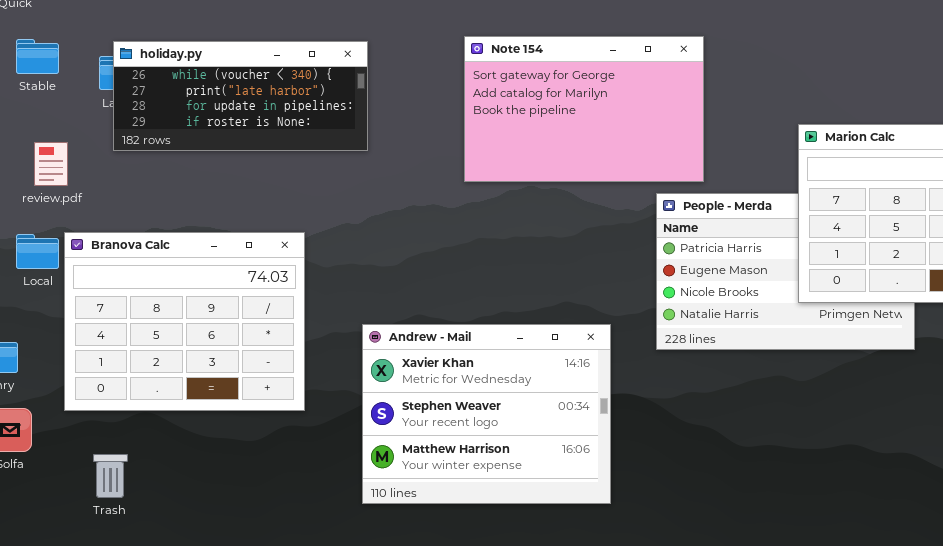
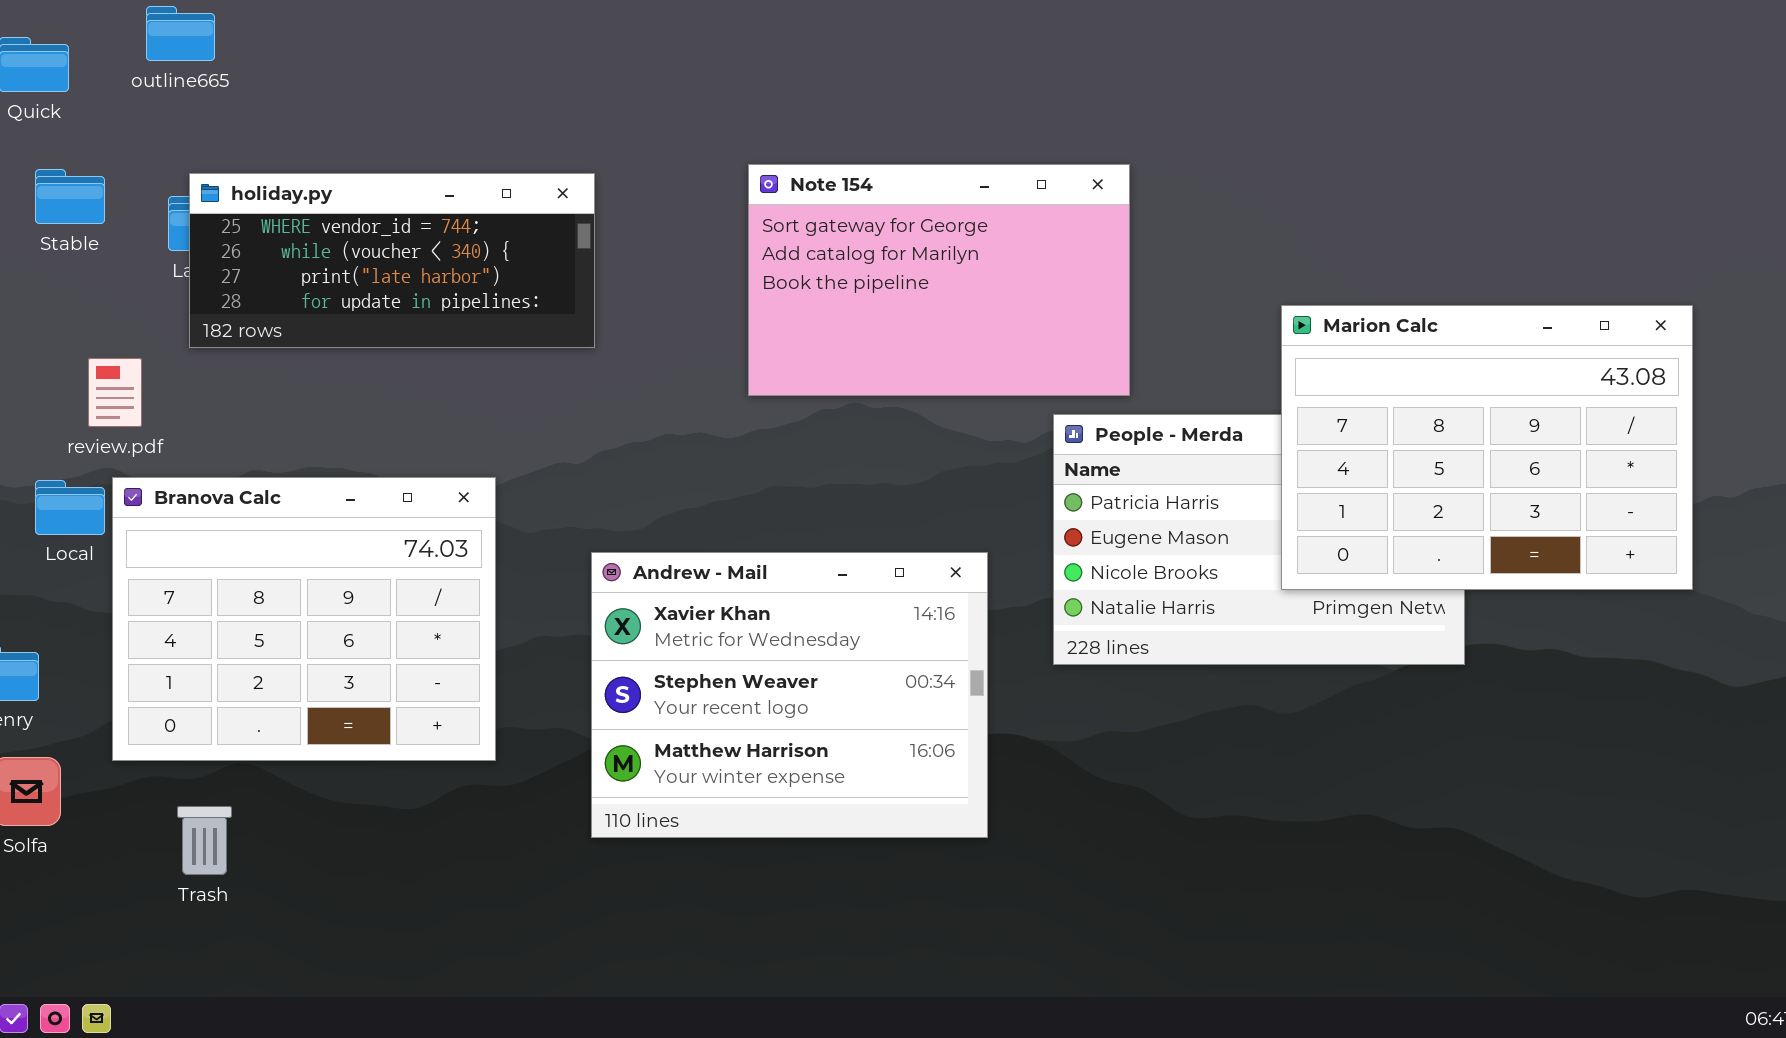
holiday.py: [113,41,368,151] -> [189,173,595,348], scrolled up 1 row
review.pdf: [34,142,68,186] -> [88,358,142,427], moved
Andrew - Mail: [362,324,611,504] -> [591,552,988,838], moved
Trash: [93,454,128,498] -> [177,806,232,875], moved

